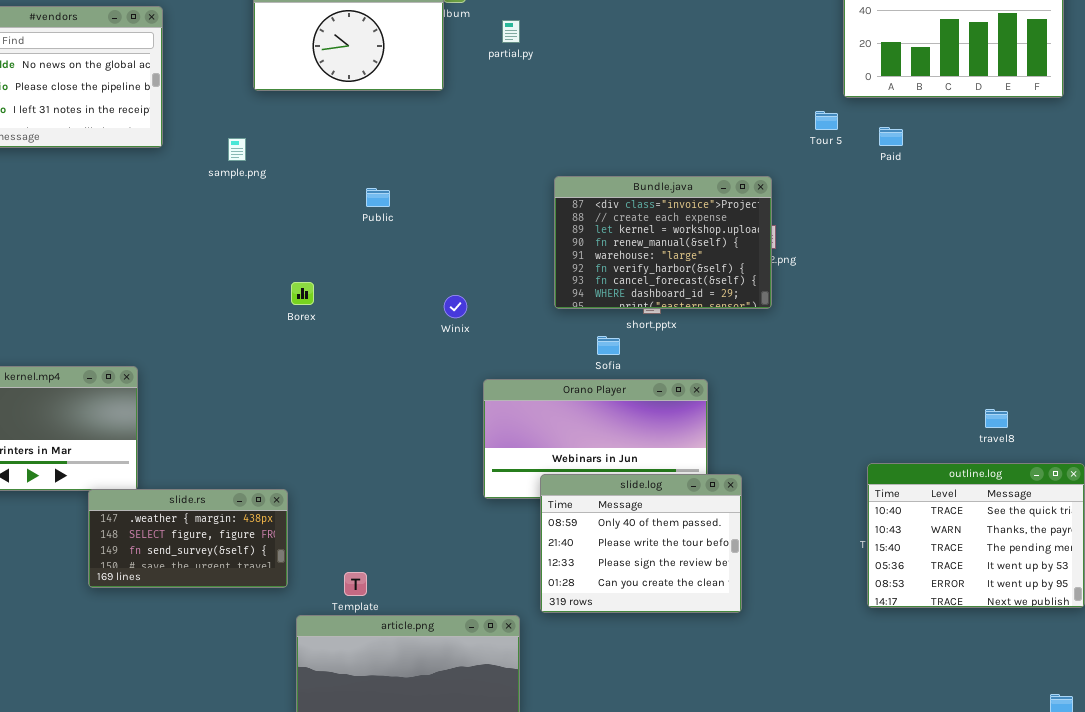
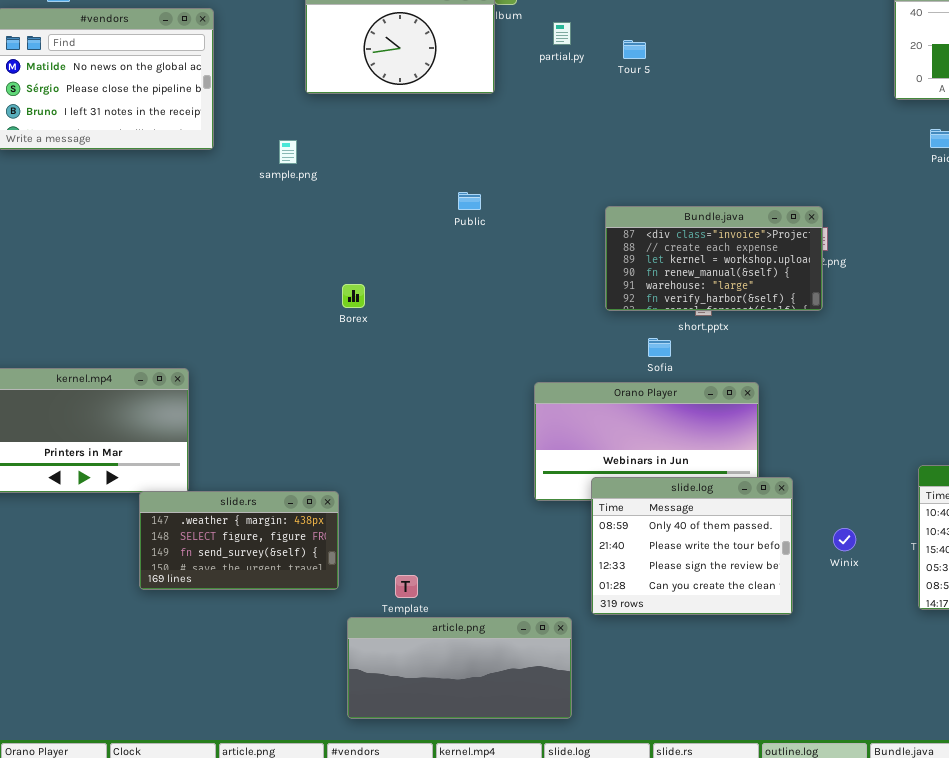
Tour 5: [815,111,838,130] -> [623,40,646,59], moved
Bundle.java: [554,176,772,309] -> [605,206,823,311], resized
Public: [366,188,390,207] -> [458,192,481,210], moved
Winix: [444,295,467,318] -> [833,528,856,551], moved

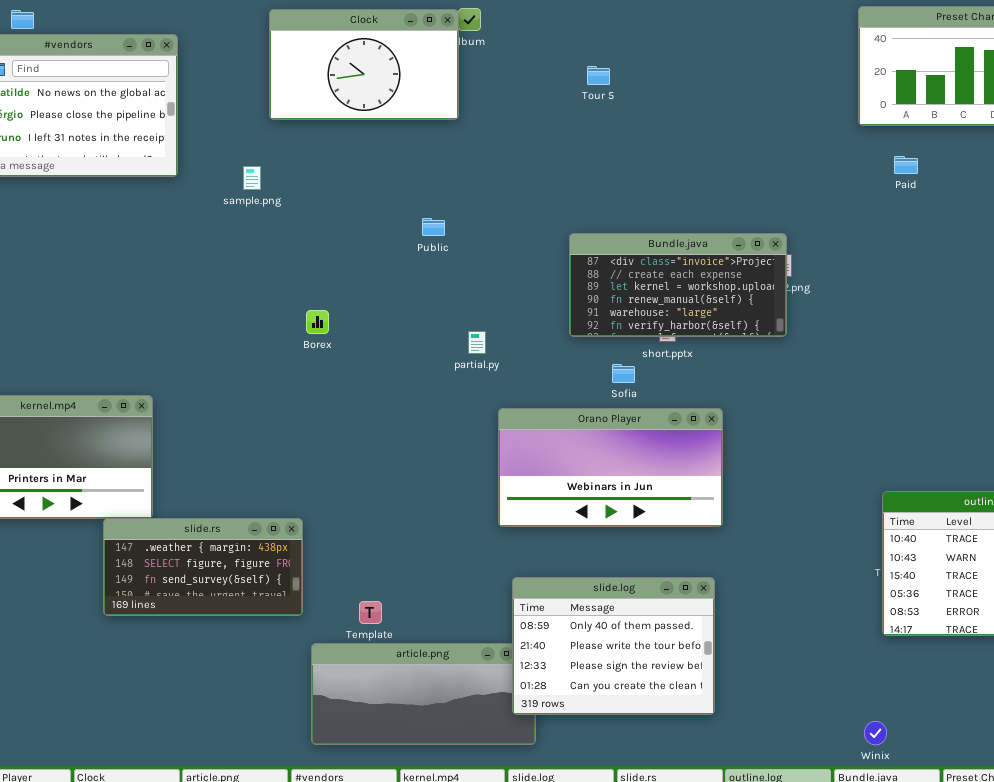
partial.py: [553,22,571,45] -> [468,331,486,354], moved
slide.log: [591,477,793,615] -> [512,577,715,715], moved
Winix: [833,528,856,551] -> [864,721,887,745], moved

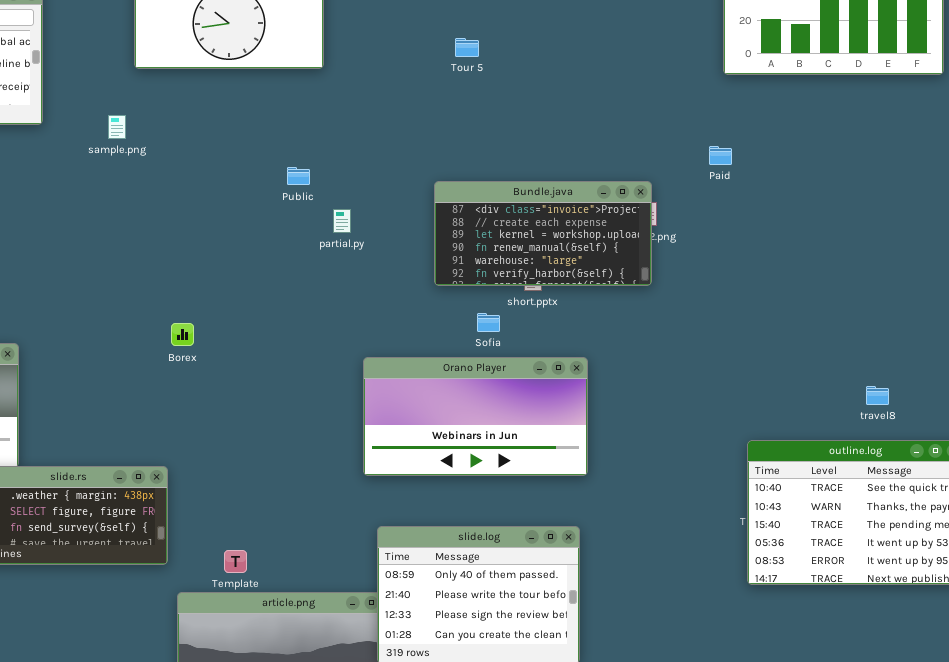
Tour 5: [587,66,610,85] -> [455,38,479,57], moved
Paid: [894,156,918,174] -> [709,146,732,165], moved
Borex: [306,310,329,334] -> [171,323,194,346], moved
partial.py: [468,331,486,354] -> [333,209,351,233], moved

